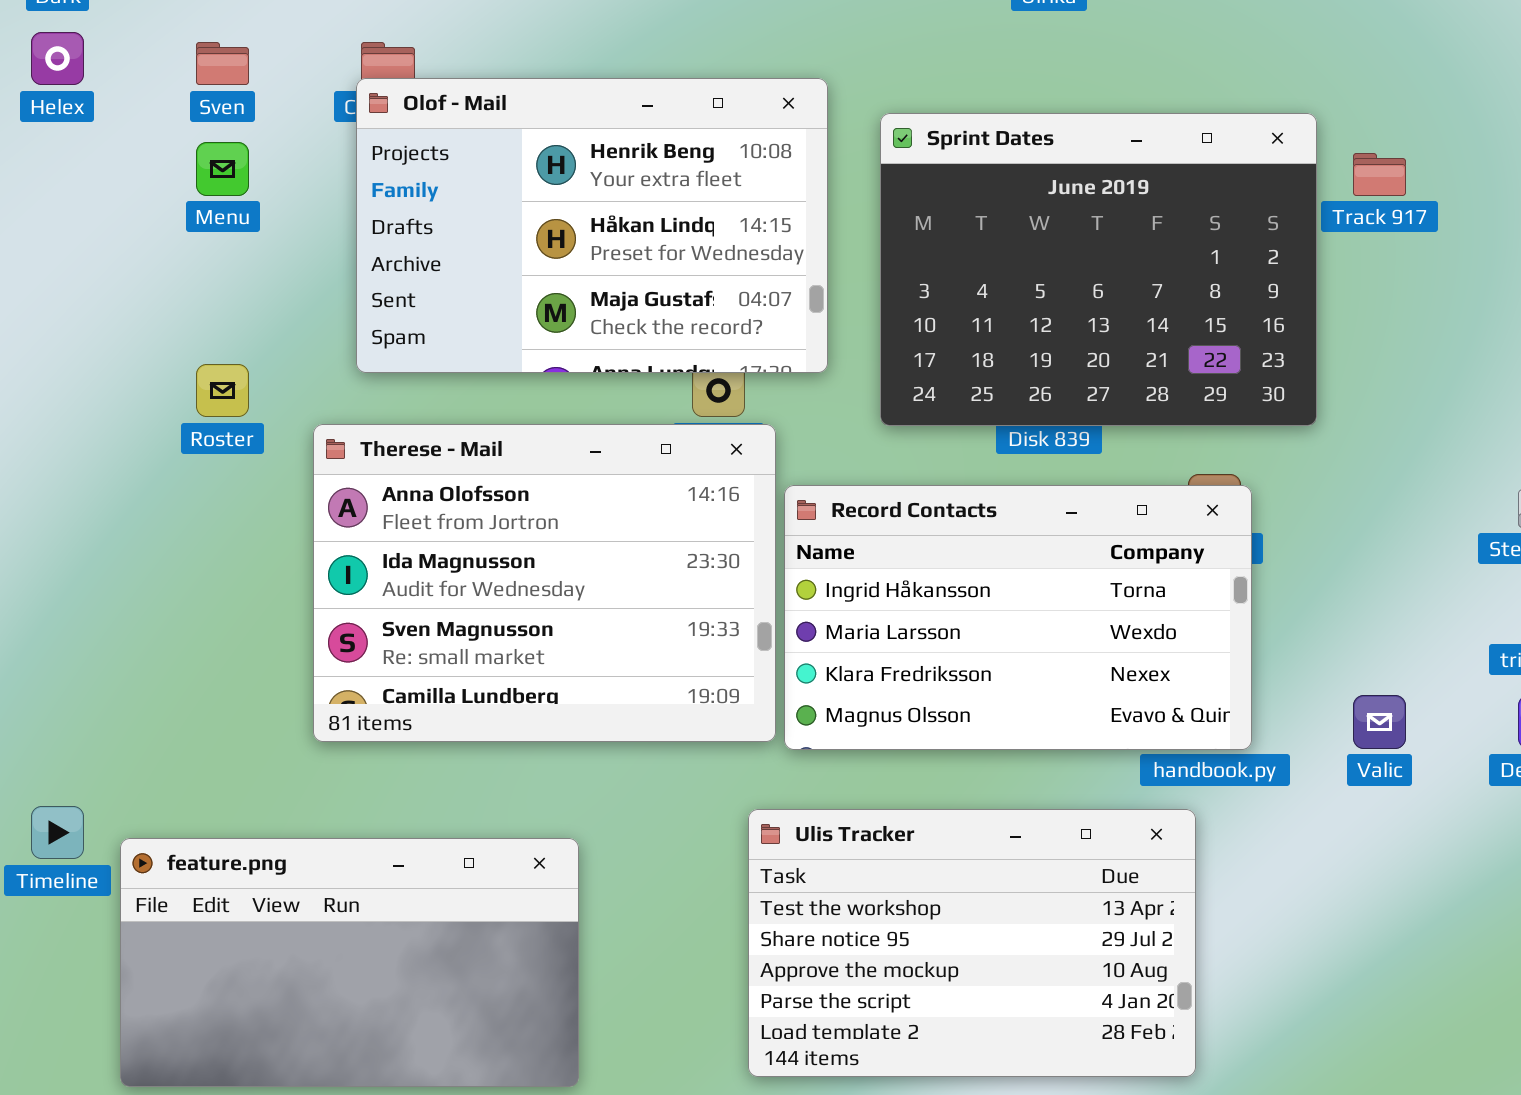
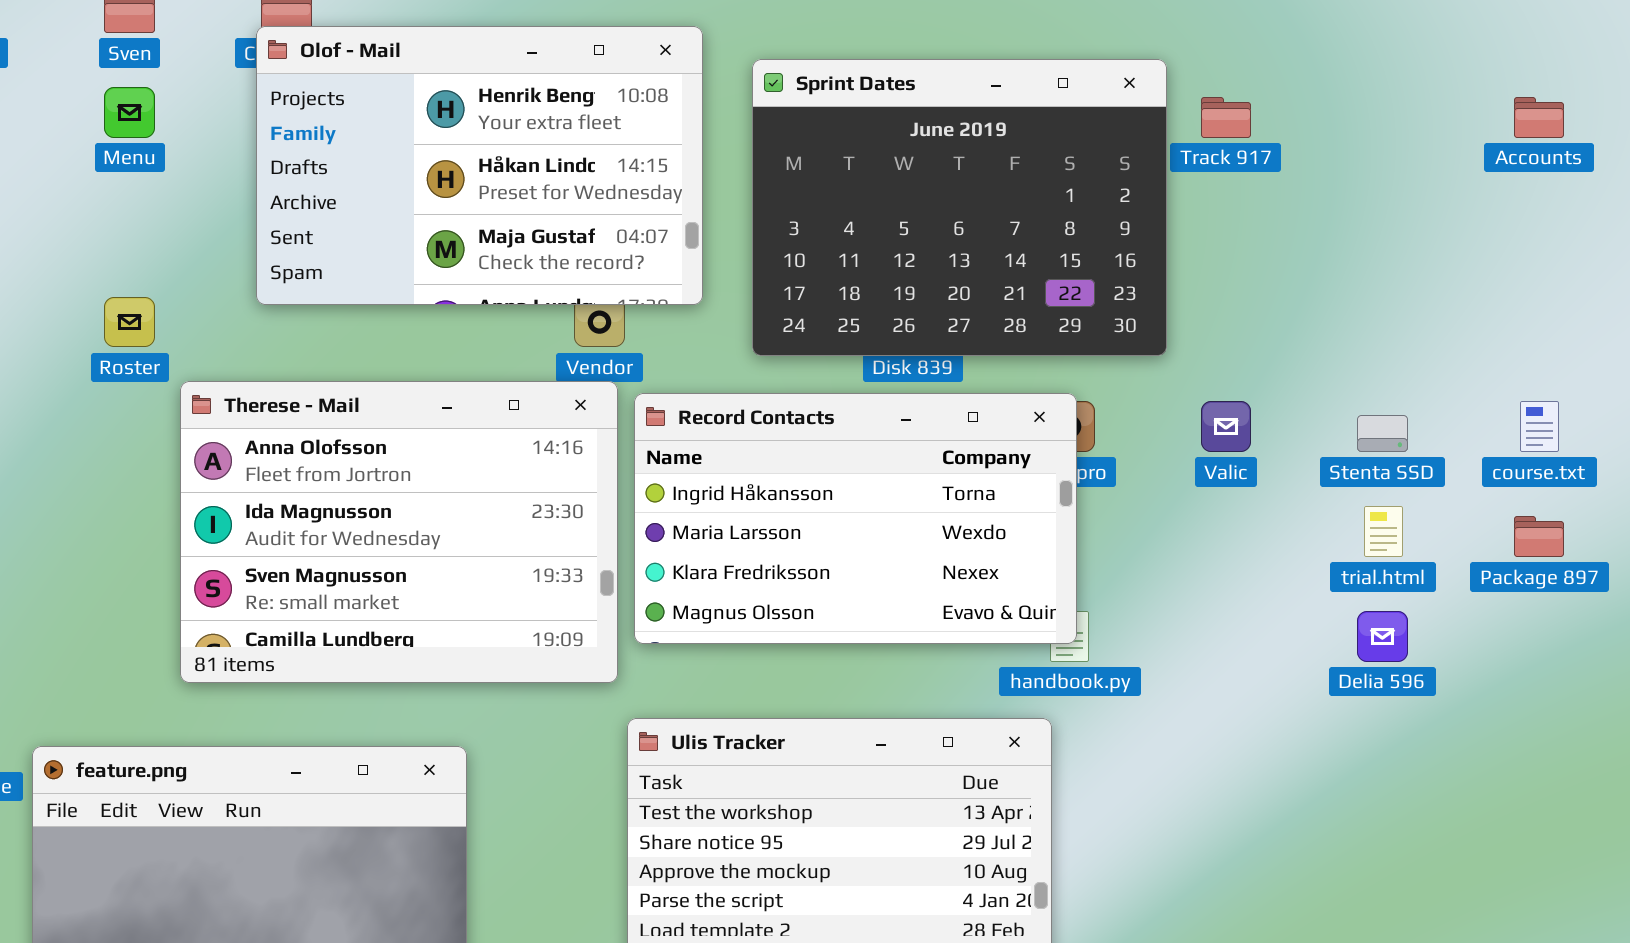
Therese - Mail: [313,424,776,742] -> [180,381,618,683], moved
Record Contacts: [784,485,1252,750] -> [634,393,1077,644], moved
Valic: [1353,695,1406,749] -> [1201,401,1251,452], moved

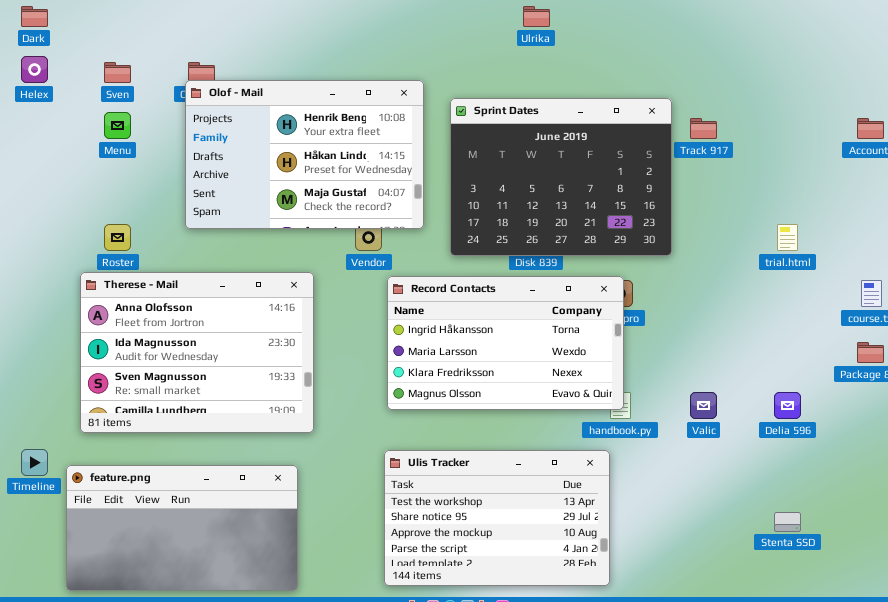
Therese - Mail: [180,381,618,683] -> [80,272,314,433], moved
Valic: [1201,401,1251,452] -> [690,392,717,419], moved
Stenta SSD: [1357,415,1408,452] -> [774,512,801,532], moved
trial.html: [1364,506,1403,557] -> [777,224,798,251], moved

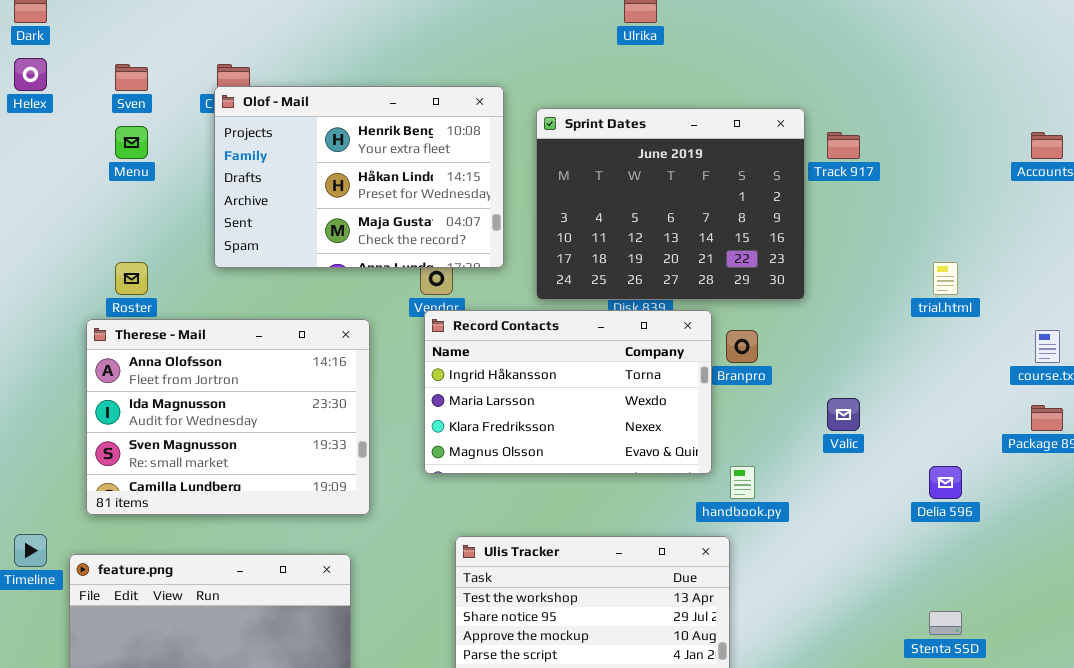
Record Contacts: [387,276,624,410] -> [424,310,712,474], moved
Valic: [690,392,717,419] -> [827,398,860,431], moved

